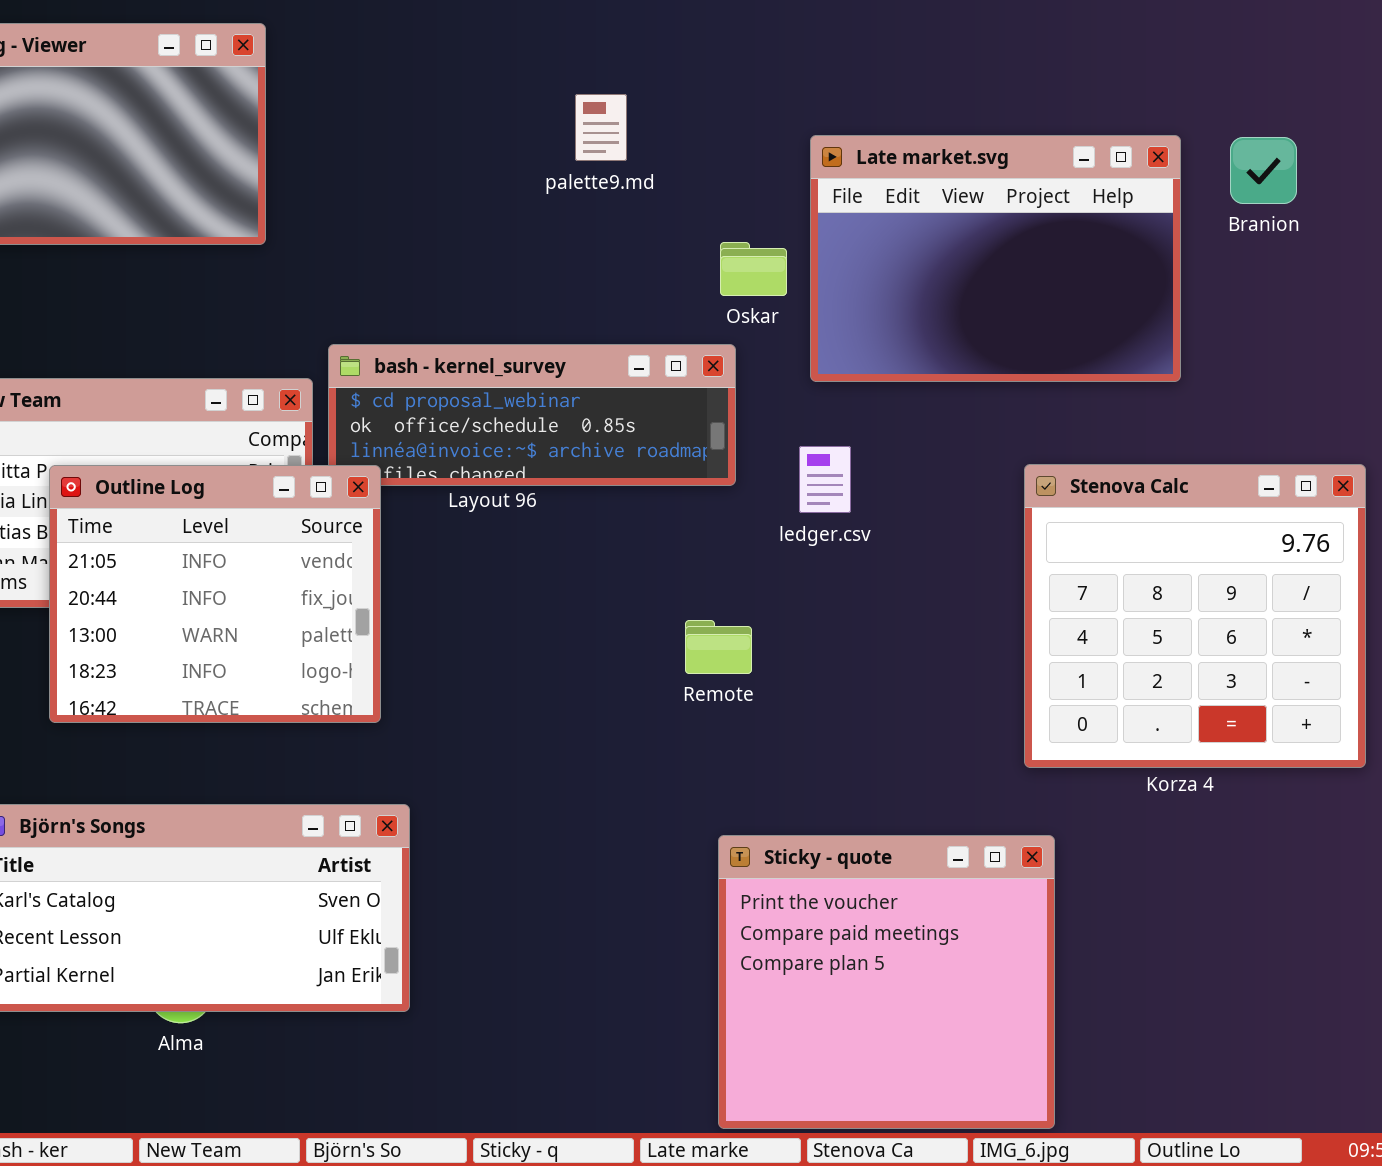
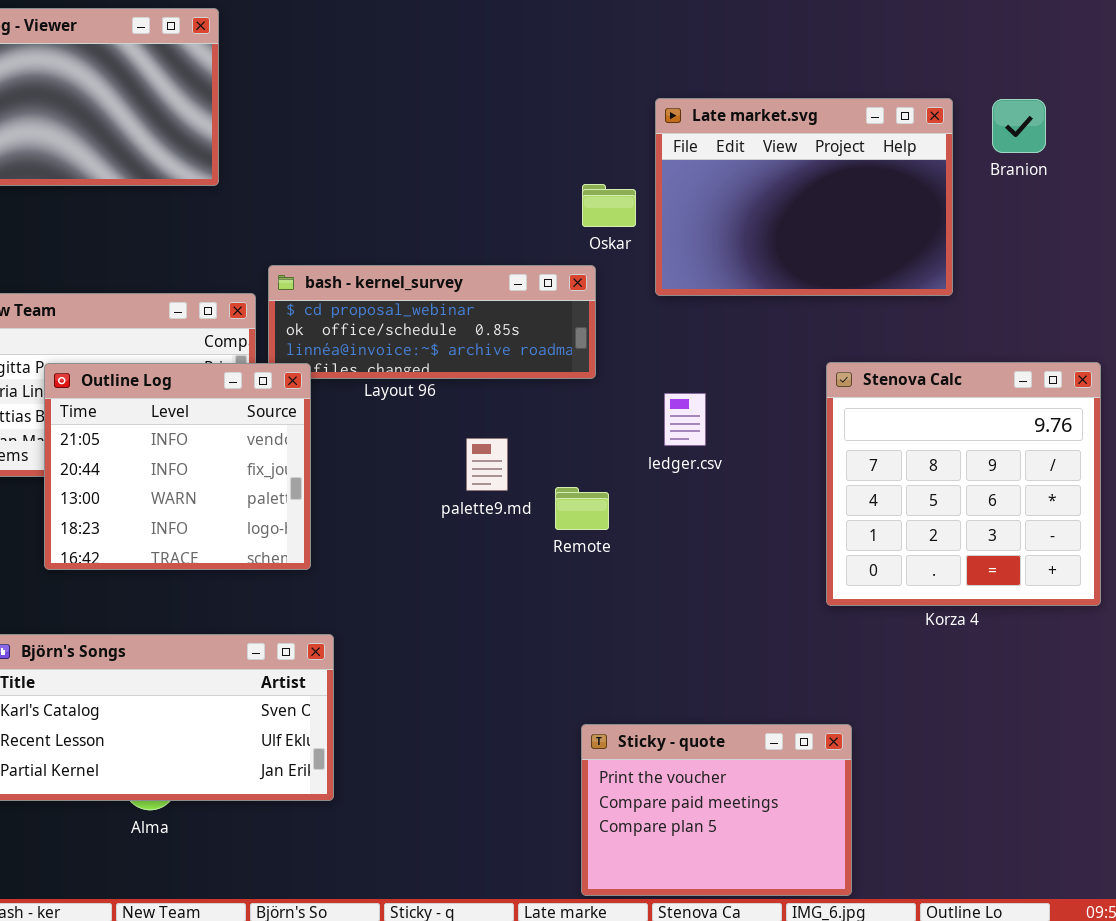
palette9.md: [575,94,627,161] -> [466,438,508,491], moved
ledger.csv: [799,446,851,513] -> [664,393,706,446], moved
Sticky - quote: [718,835,1055,1129] -> [581,724,852,896], resized

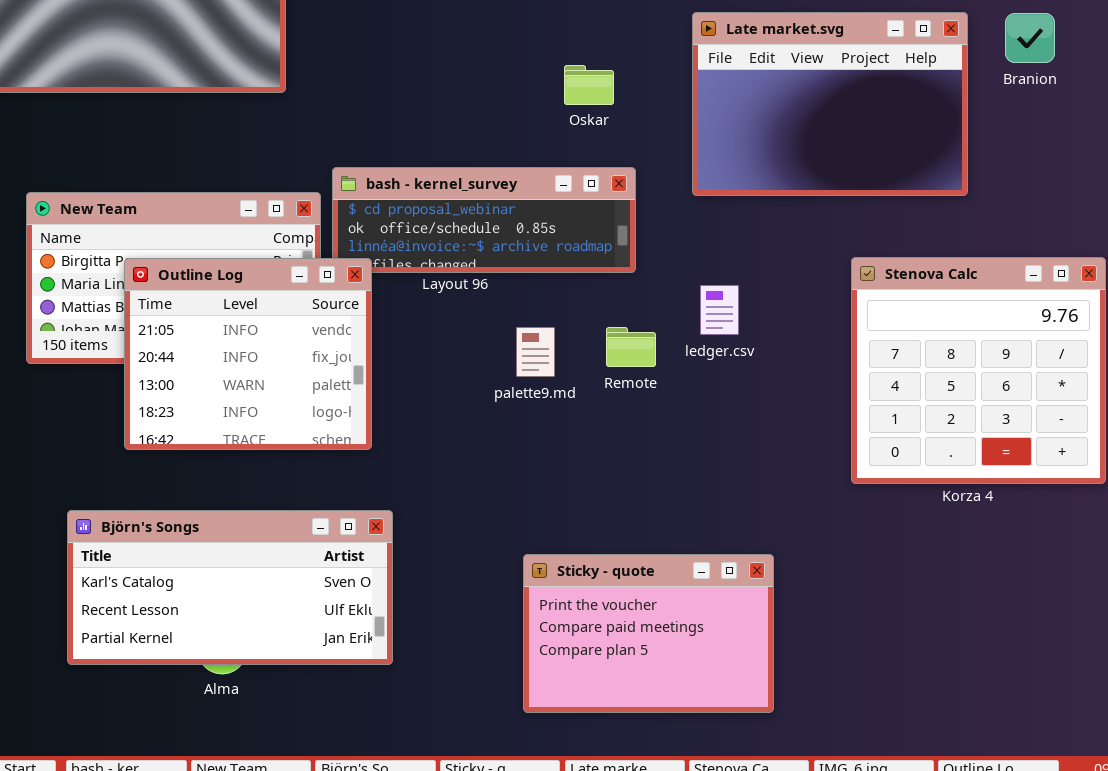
Oskar: [582,184,636,227] -> [564,65,614,105], moved
Remote: [555,487,609,530] -> [606,327,656,367], moved
Sticky - quote: [581,724,852,896] -> [523,554,774,713], moved

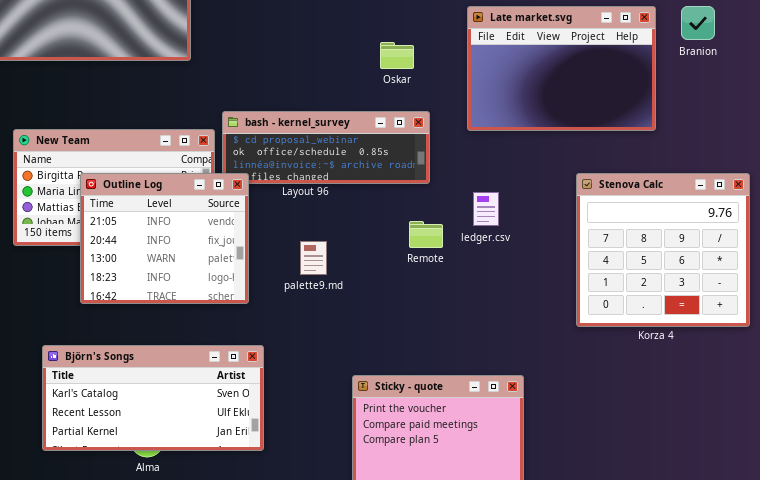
palette9.md: [516,327,555,377] -> [300,241,327,275], moved

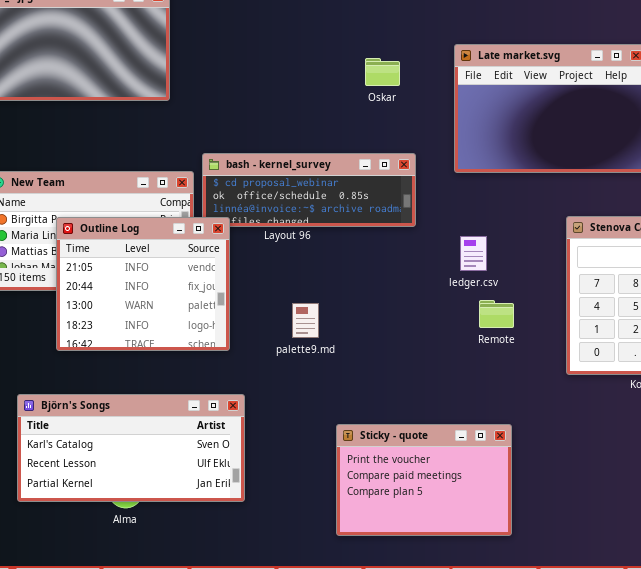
Oskar: [380,42,414,69] -> [365,58,400,86], moved
Remote: [409,221,443,248] -> [479,300,514,328], moved
palette9.md: [300,241,327,275] -> [292,303,319,338], moved

